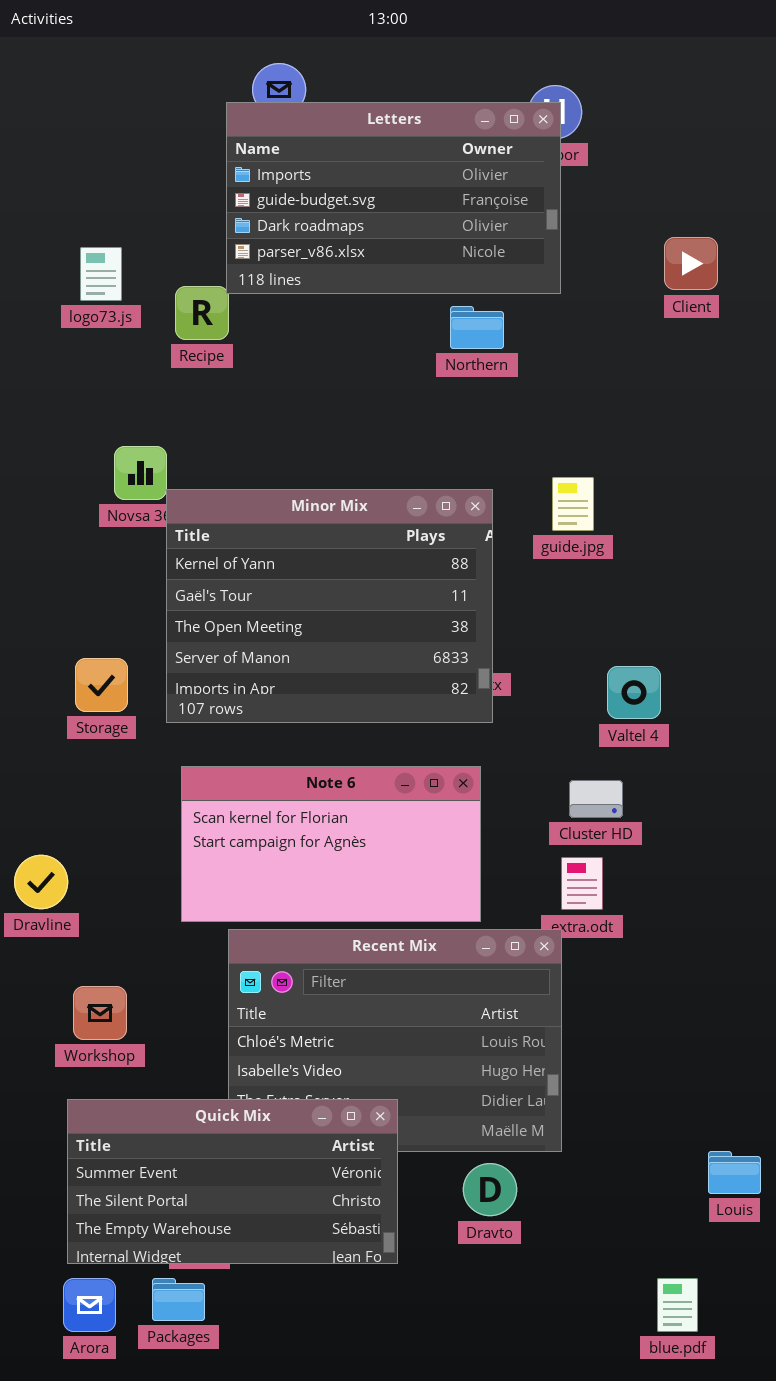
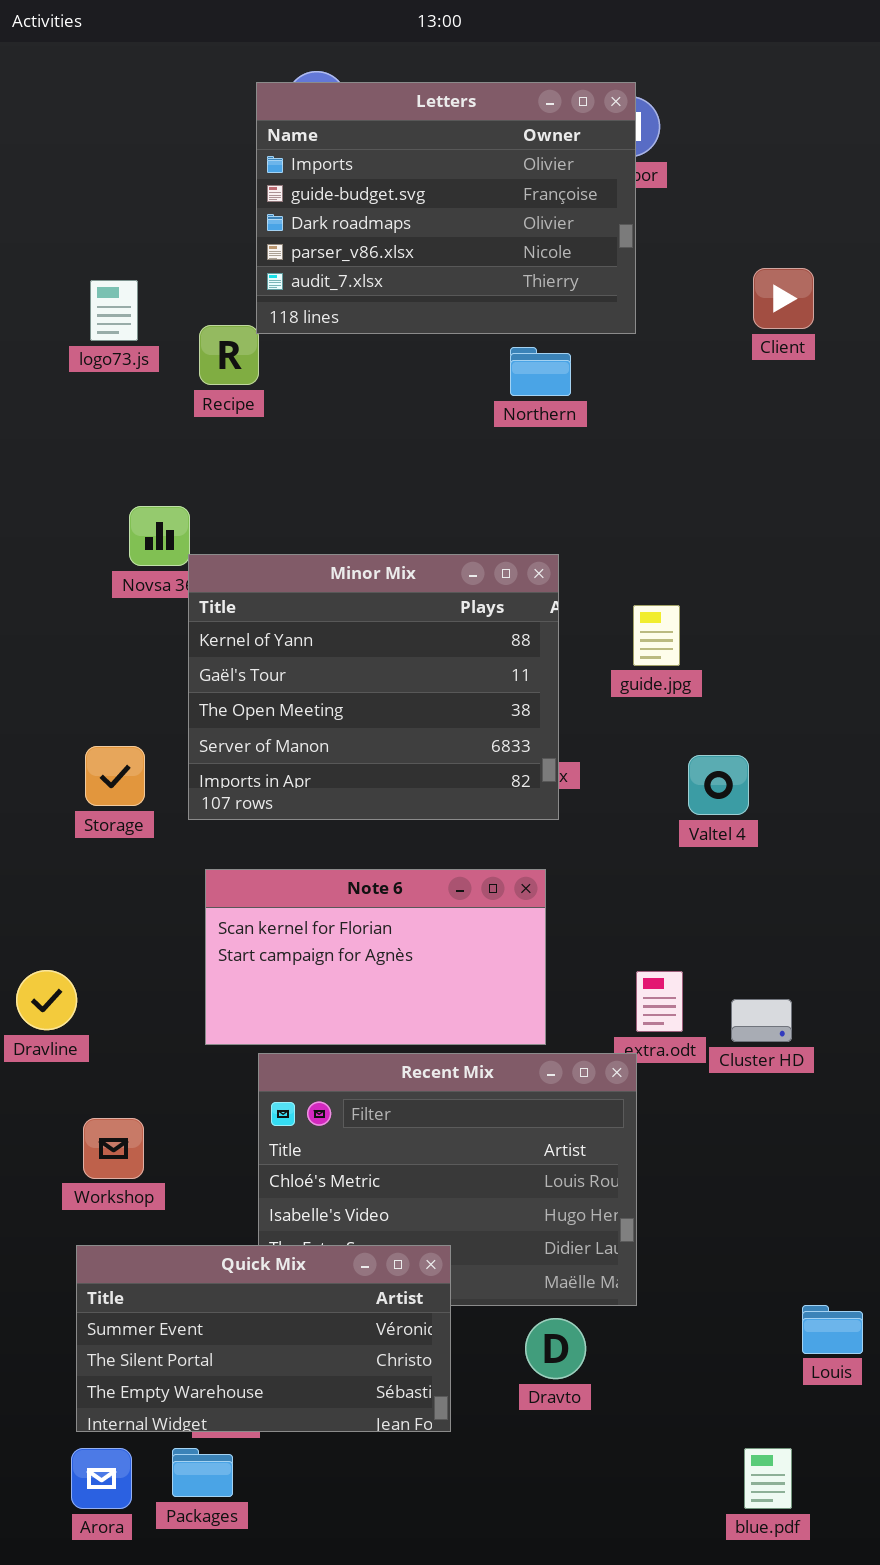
Letters: [226,102,561,294] -> [256,82,636,334], resized
guide.jpg: [552,477,594,531] -> [633,605,680,666], moved
Cluster HD: [569,780,623,818] -> [731,999,792,1042], moved

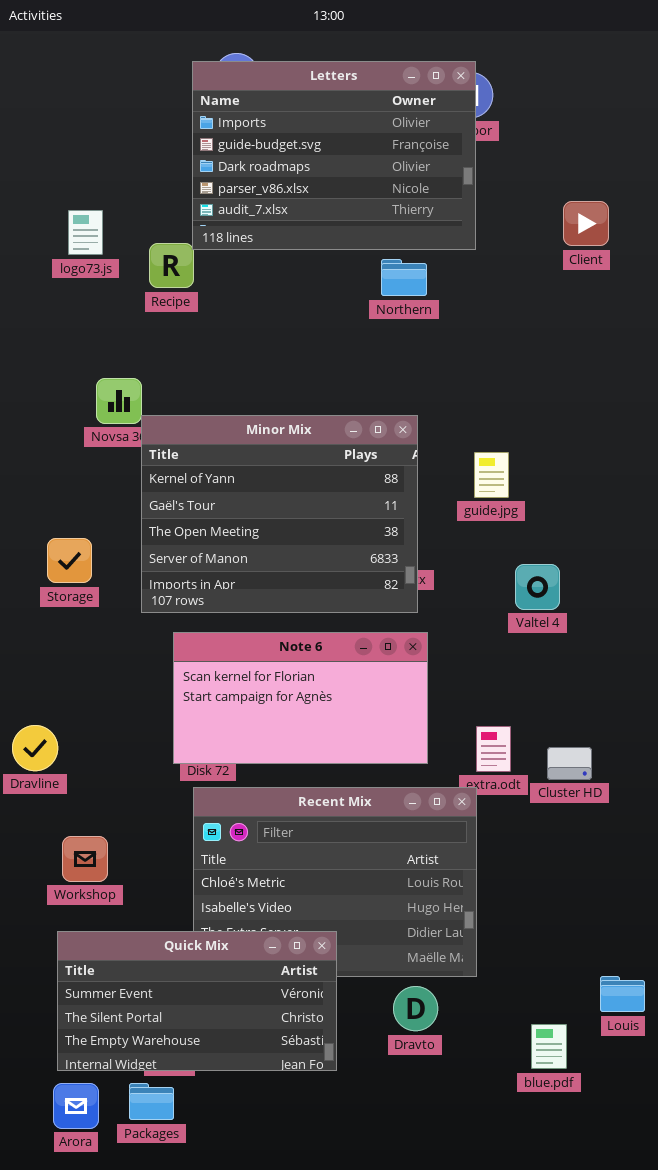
Storage: [85,746,145,806] -> [47,538,92,583], moved
Note 6: [205,869,546,1045] -> [173,632,428,764], moved
blue.pdf: [744,1448,792,1509] -> [531,1024,567,1069], moved

